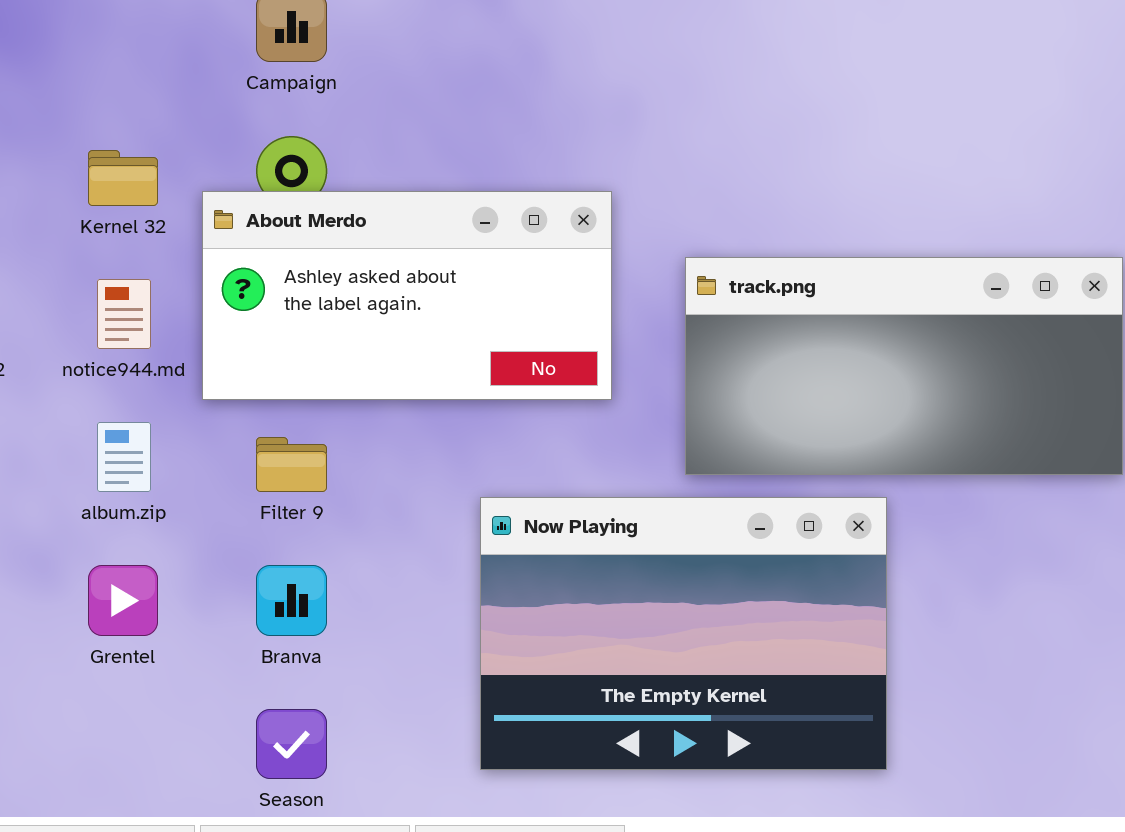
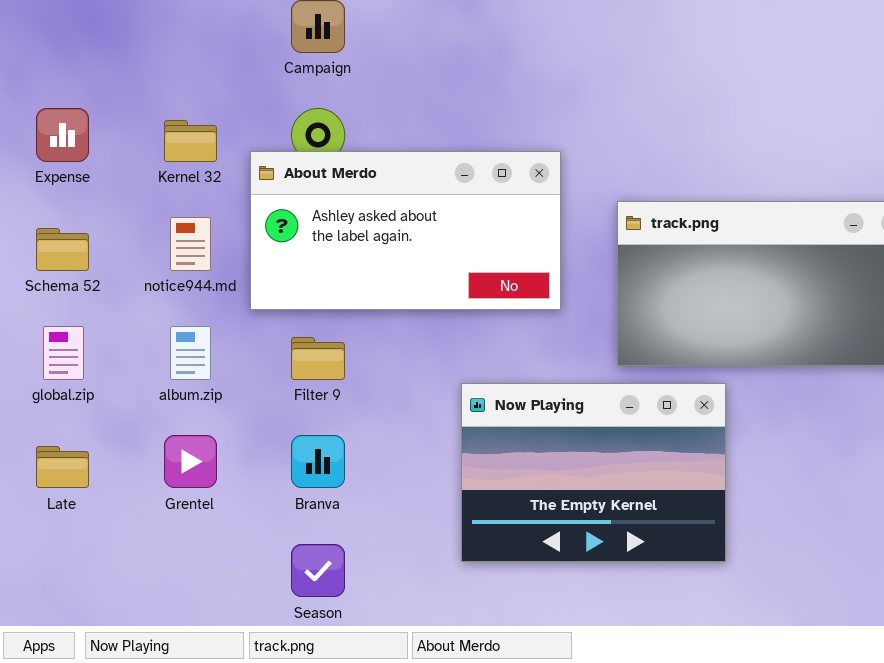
Now Playing: [480,497,887,770] -> [461,383,726,562], resized

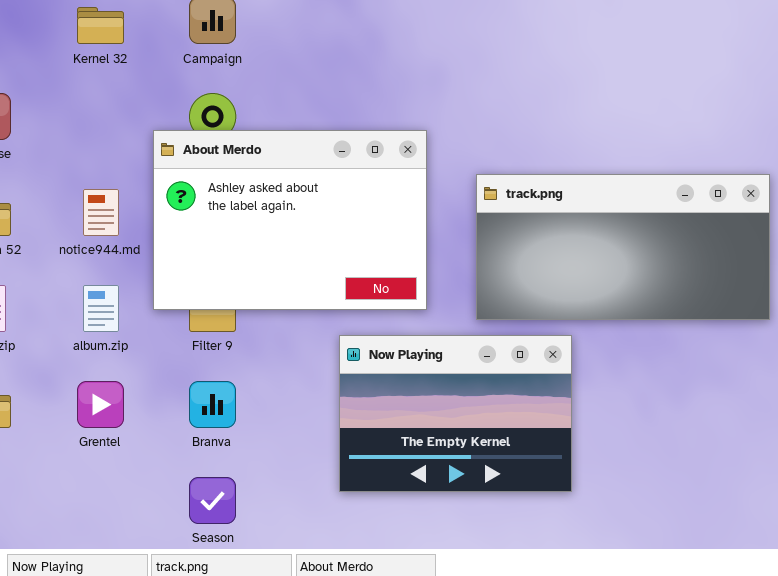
Kernel 32: [164,120,217,162] -> [77,7,124,44], moved
About Merdo: [250,151,561,310] -> [153,130,427,310], resized

